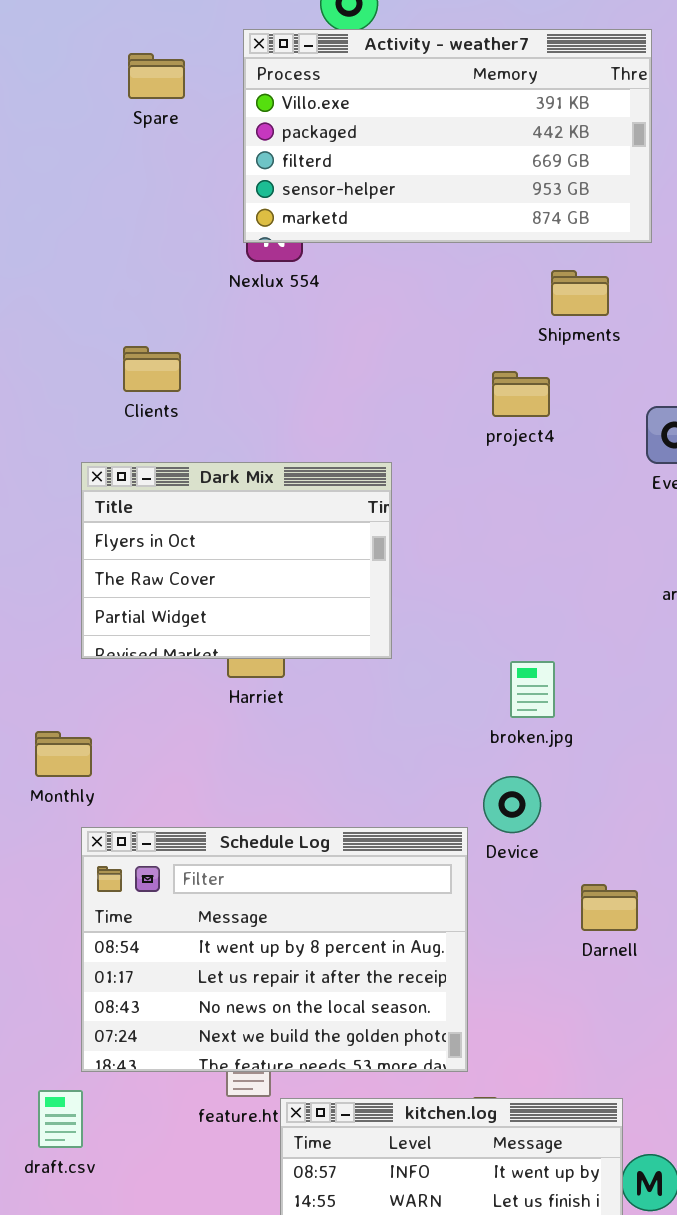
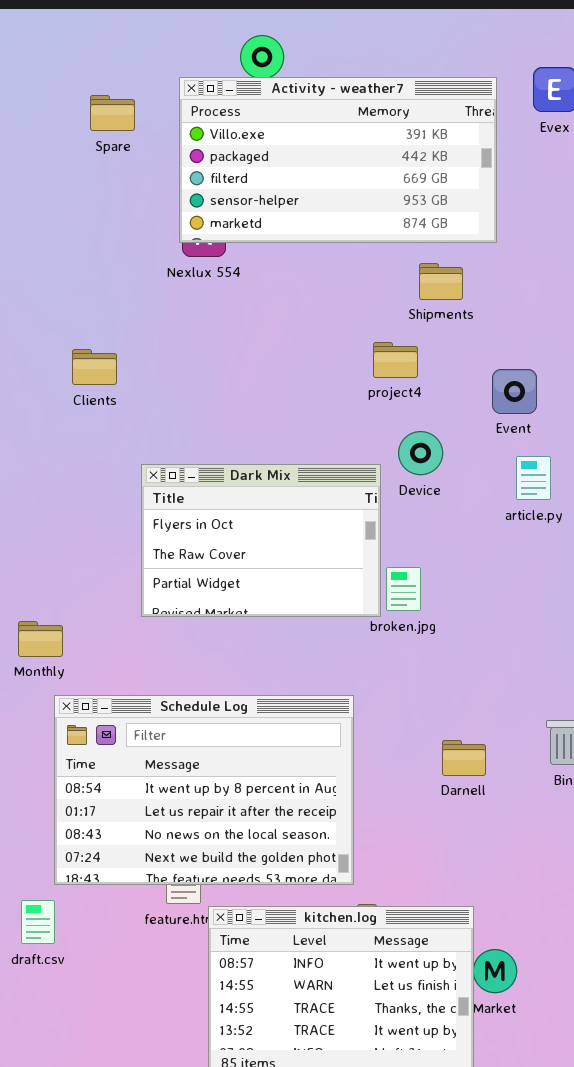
Clients: [123,346,181,392] -> [72,349,117,385], moved
Dark Mix: [81,462,392,659] -> [141,464,381,617], moved
Device: [483,776,541,833] -> [398,431,443,475], moved

